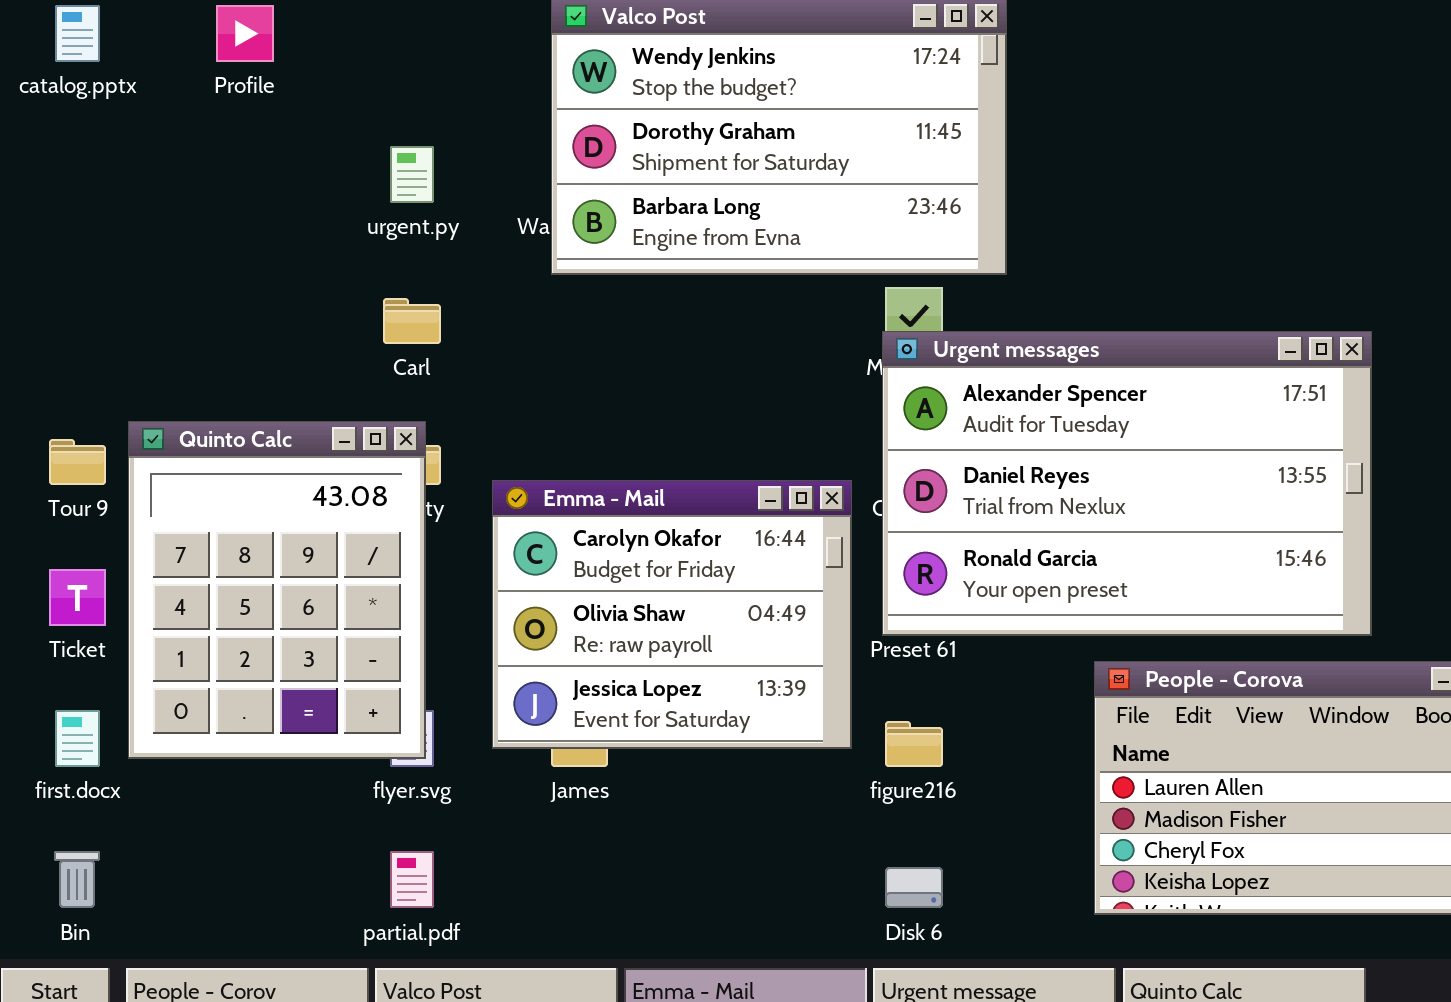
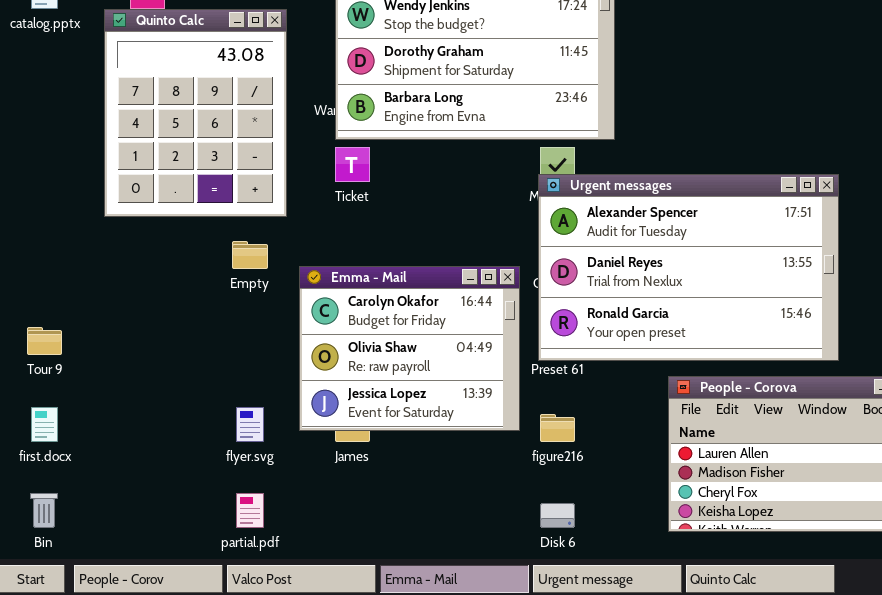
Quinto Calc: [128,421,426,759] -> [104,9,287,217], moved
Tour 9: [49,439,106,485] -> [27,327,62,355], moved
Ticket: [49,569,106,626] -> [335,147,370,182], moved

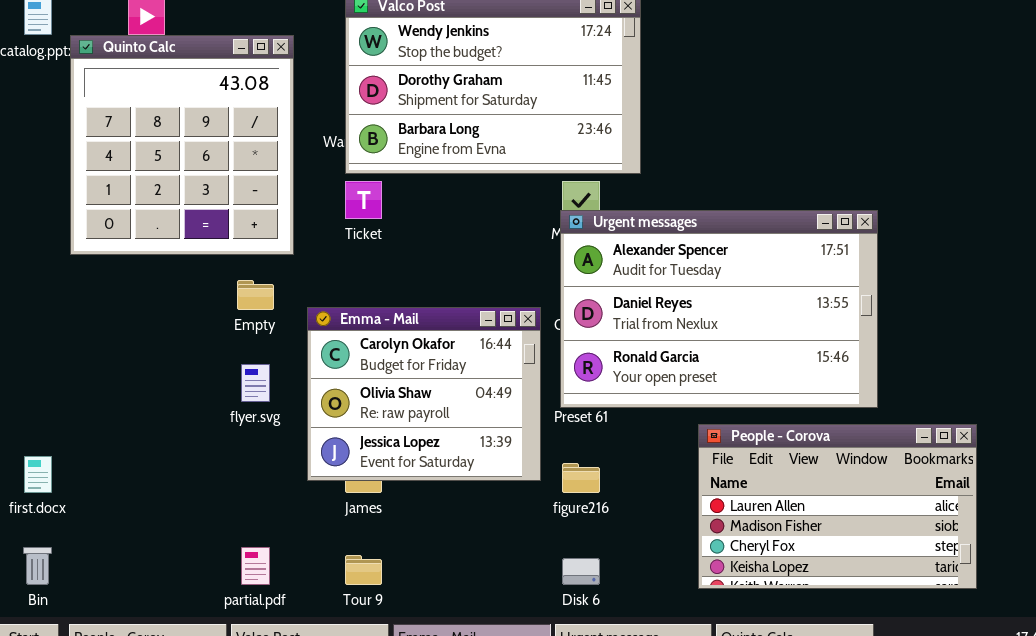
Quinto Calc: [104,9,287,217] -> [70,35,294,255], resized
Tour 9: [27,327,62,355] -> [345,555,382,585], moved
flyer.svg: [236,407,264,442] -> [241,364,270,402], moved

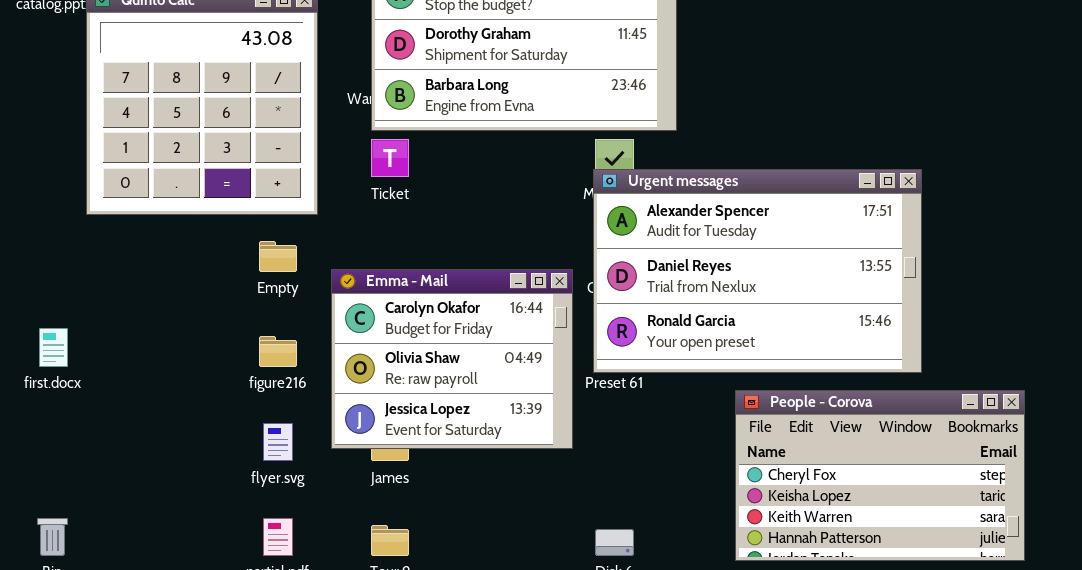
flyer.svg: [241,364,270,402] -> [263,423,293,461], moved
People - Corova: [698,424,977,589] -> [735,390,1025,561], scrolled down 2 rows
first.docx: [24,456,52,493] -> [39,328,68,367], moved
figure216: [562,463,600,493] -> [259,336,297,367], moved

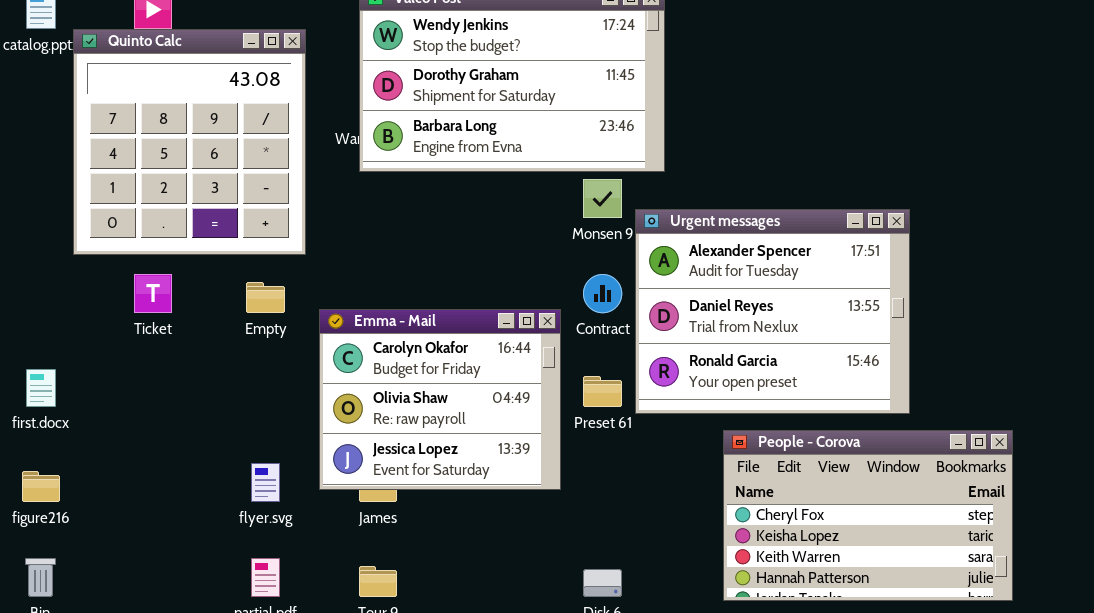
Ticket: [371,139,409,177] -> [134,274,172,313], moved
Urgent messages: [593,169,922,373] -> [635,209,910,414], resized
figure216: [259,336,297,367] -> [22,471,60,502], moved

